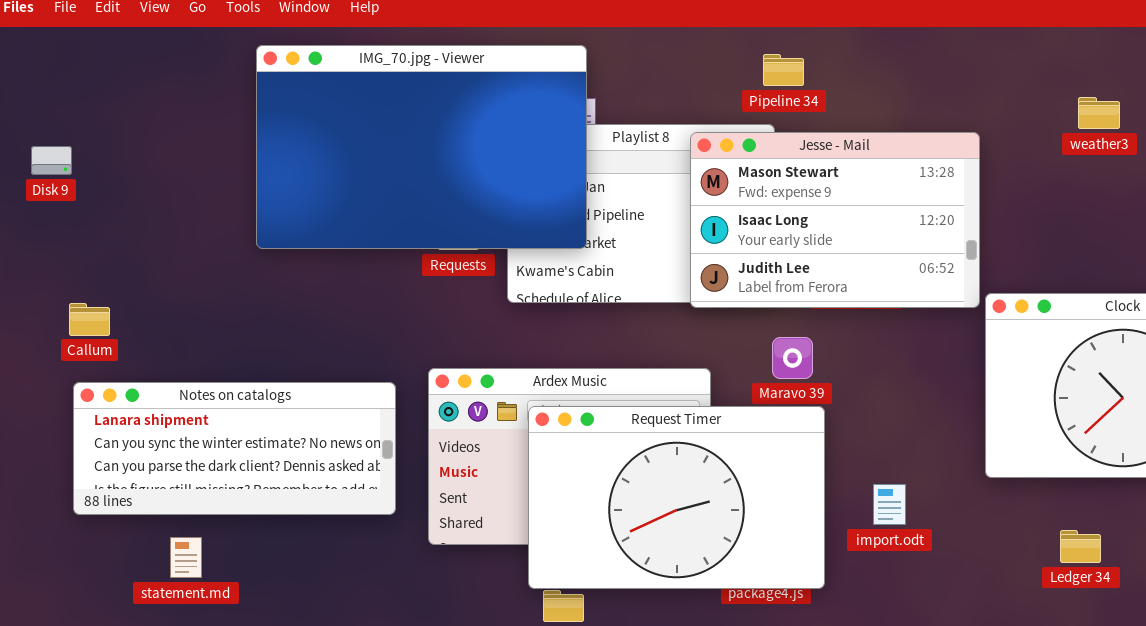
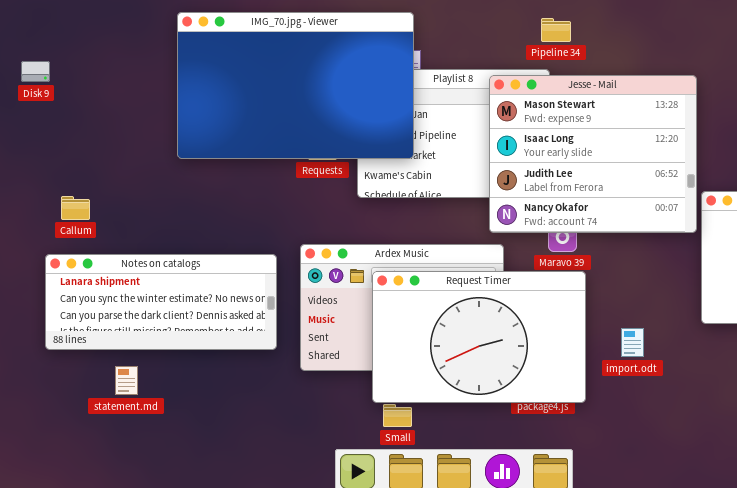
Jesse - Mail: [690,132,980,308] -> [489,75,697,233], resized
Disk 9: [31,146,72,175] -> [21,61,50,82], moved
Callum: [69,303,110,336] -> [61,196,90,220], moved

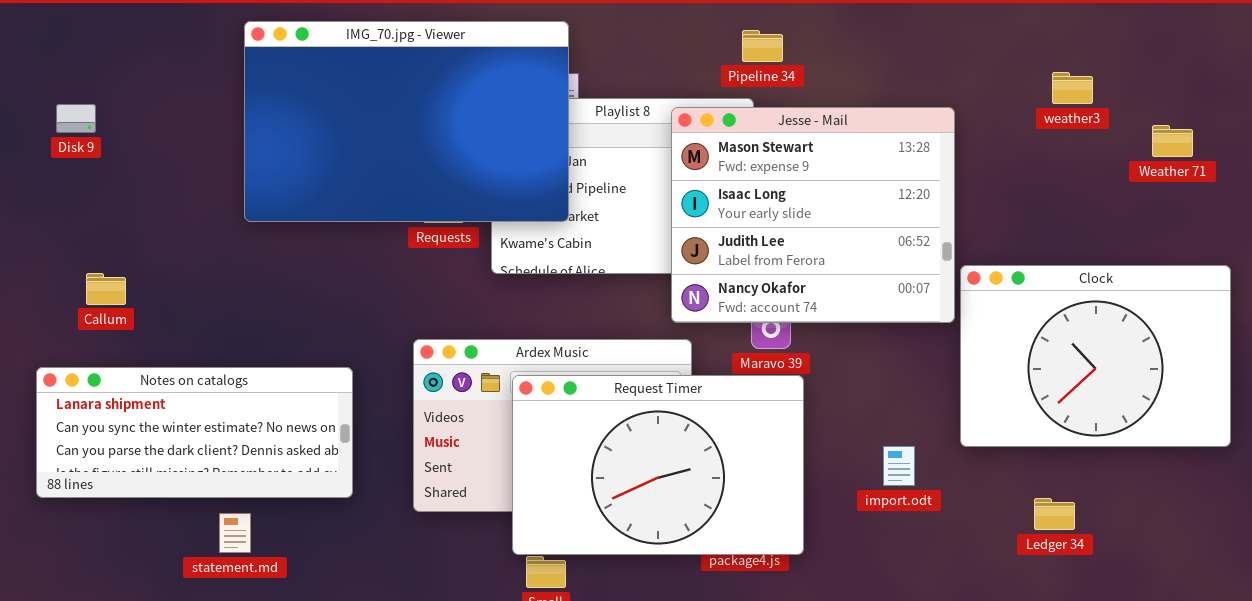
Disk 9: [21,61,50,82] -> [56,104,96,133], moved
Notes on catalogs: [45,254,277,350] -> [36,367,353,498], moved
import.odt: [621,328,644,357] -> [883,446,915,486], moved
statement.md: [115,366,138,395] -> [219,513,251,553], moved

